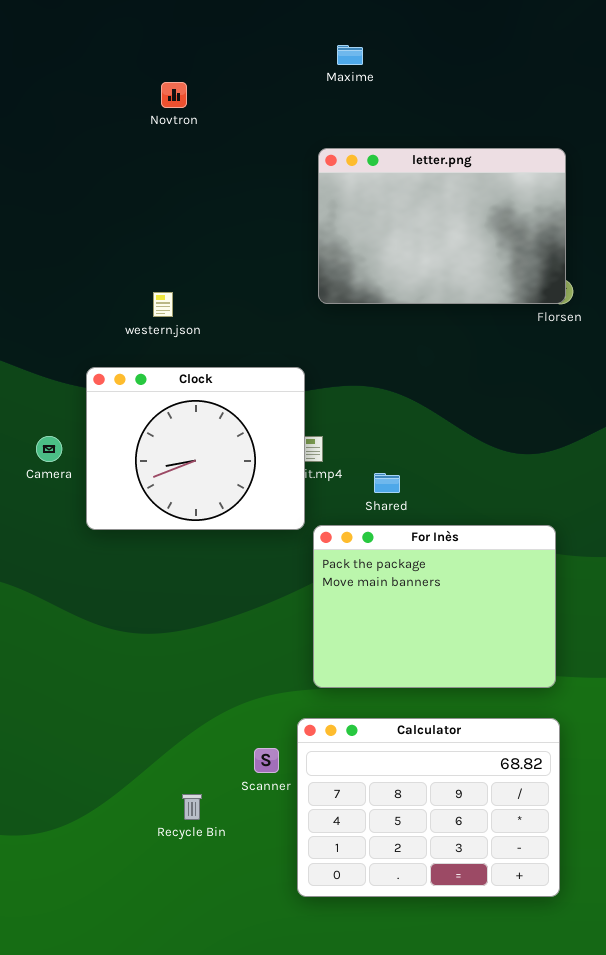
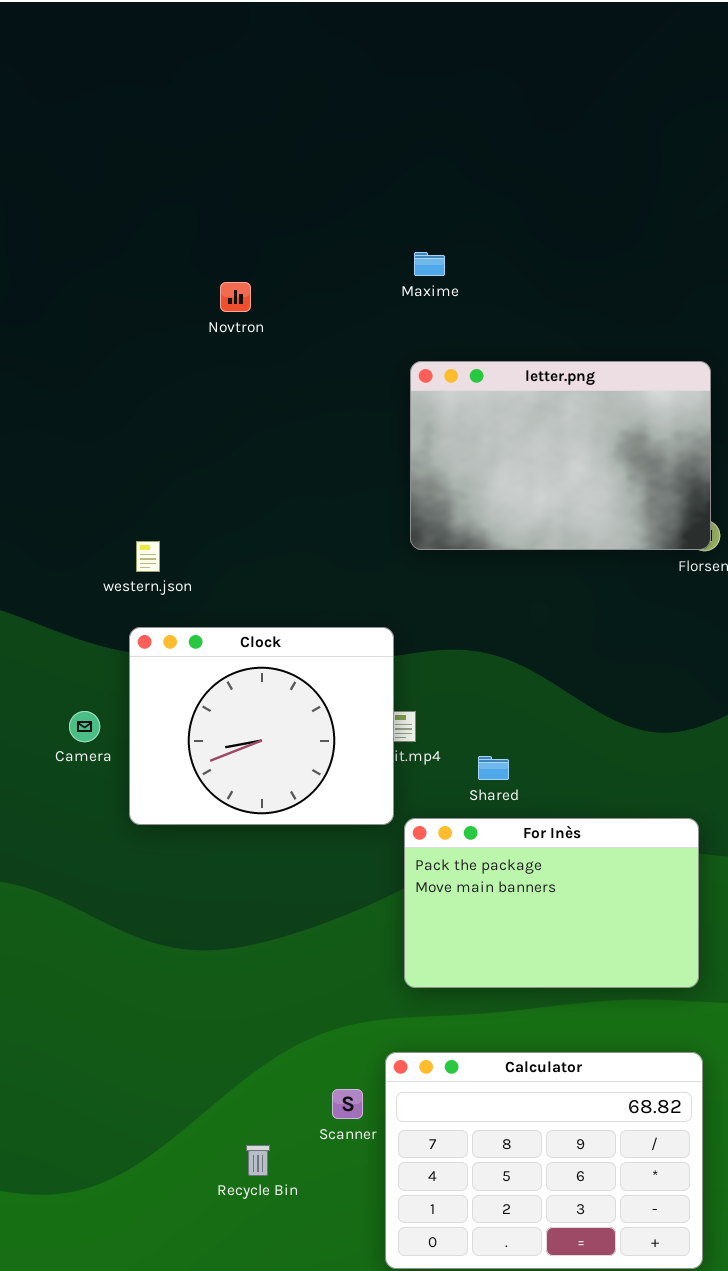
Maxime: [337,45,363,65] -> [414,252,445,276], moved
western.json: [153,292,173,317] -> [136,541,160,572], moved
For Inès: [313,525,556,688] -> [404,818,699,988], resized

